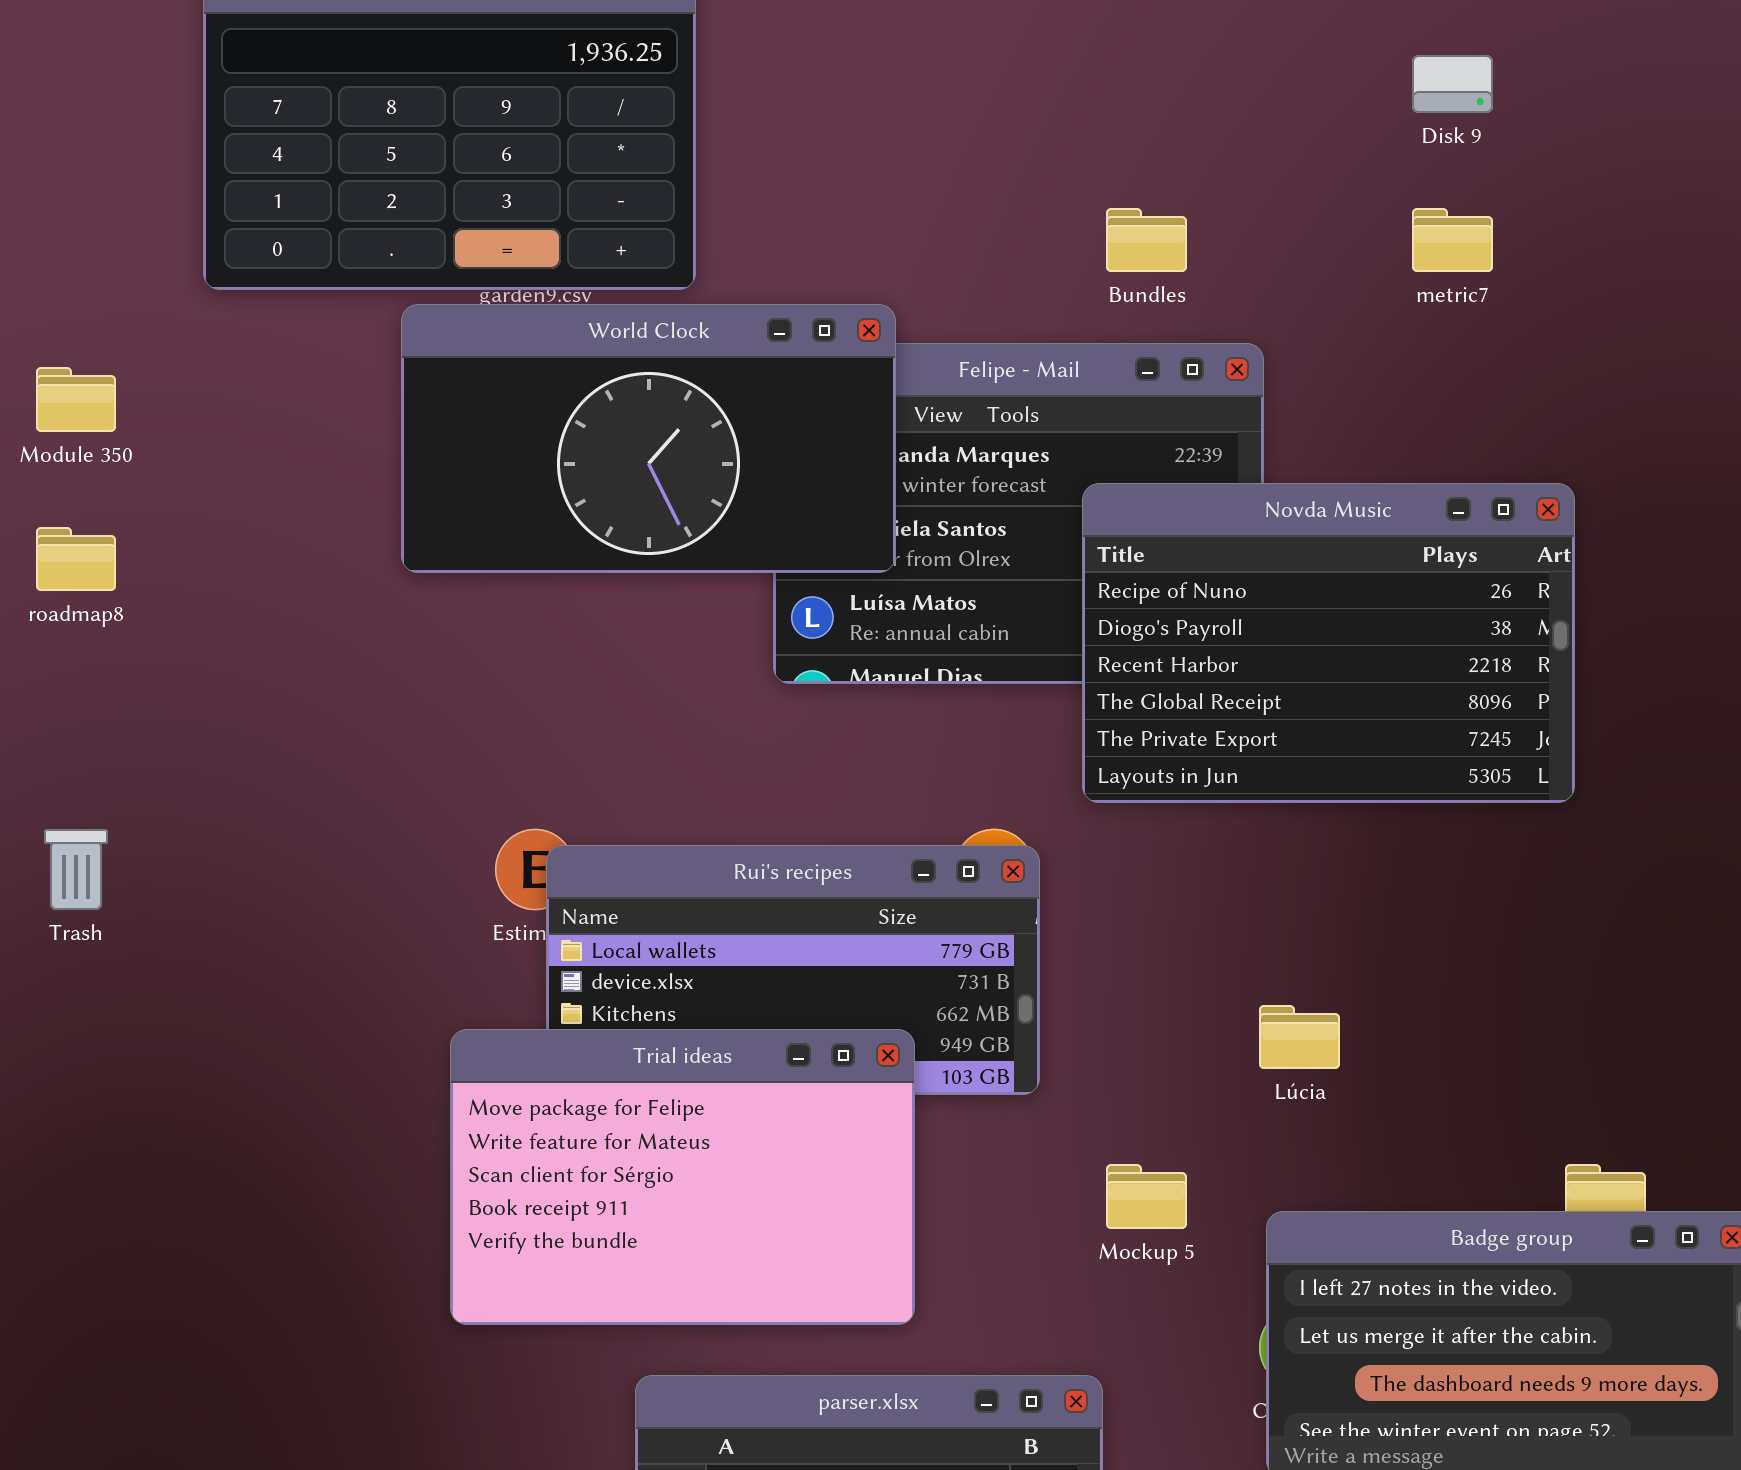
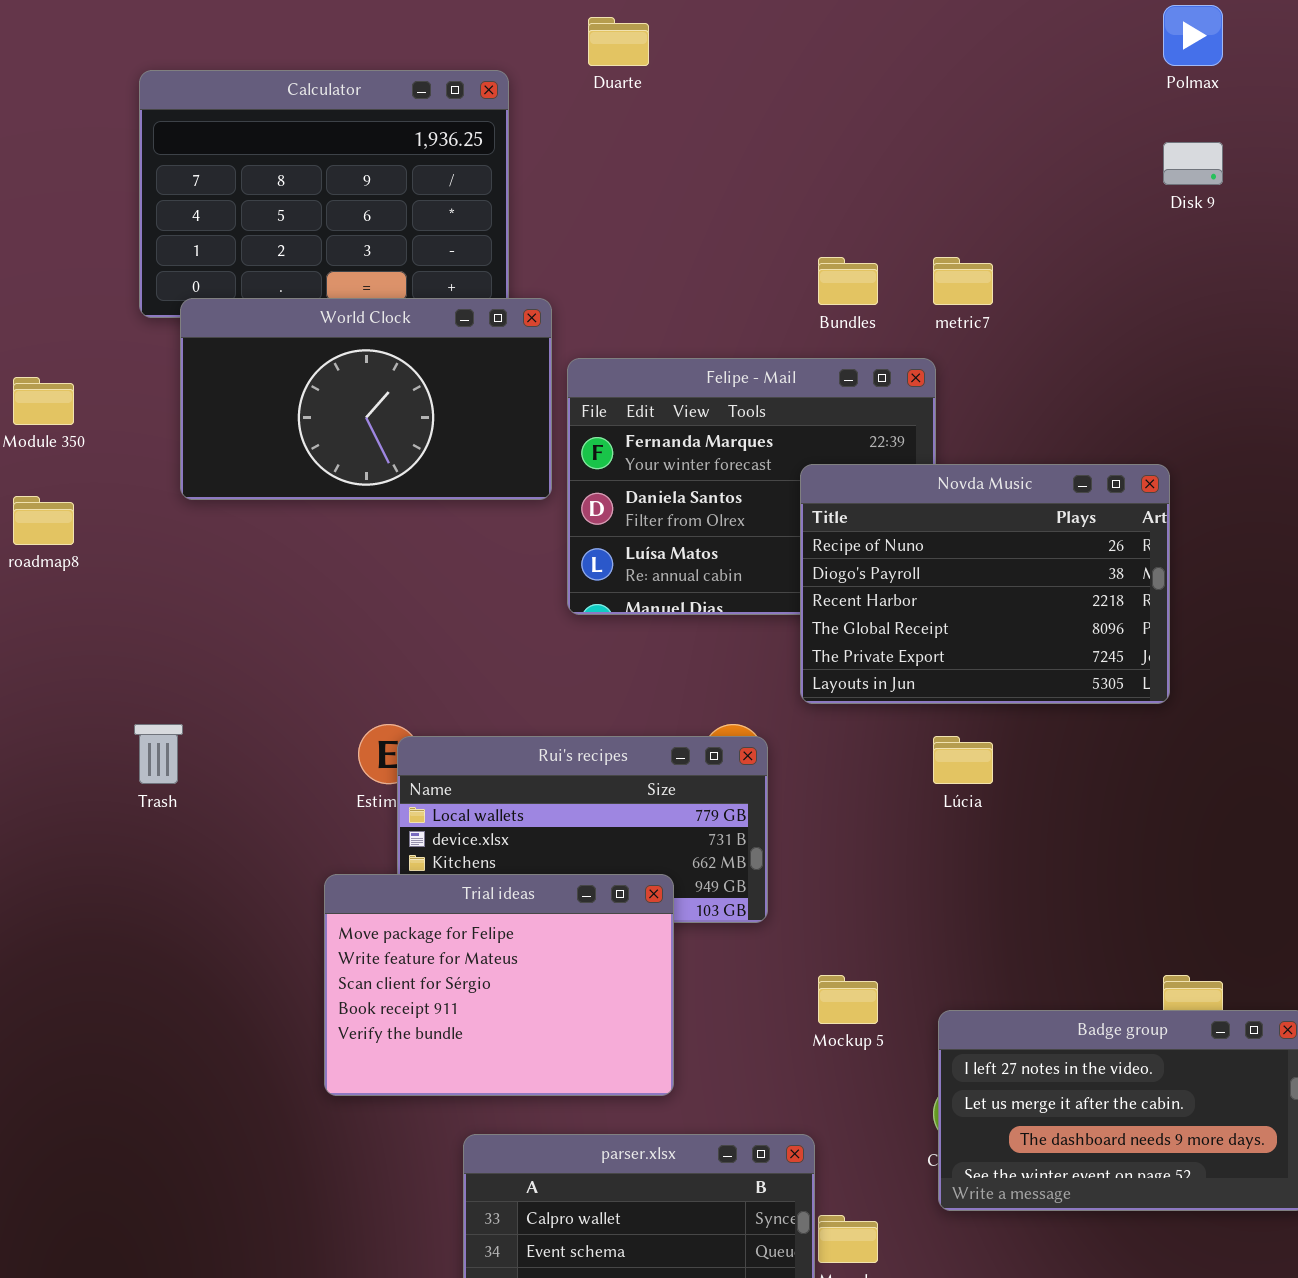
Disk 9: [1412,55,1493,113] -> [1163,142,1223,185], moved
metric7: [1412,208,1493,272] -> [933,257,993,305], moved
World Clock: [401,304,896,573] -> [180,298,552,500], moved
Trash: [44,829,108,910] -> [134,724,183,784], moved
Lúcia: [1259,1005,1340,1069] -> [933,736,993,784], moved

